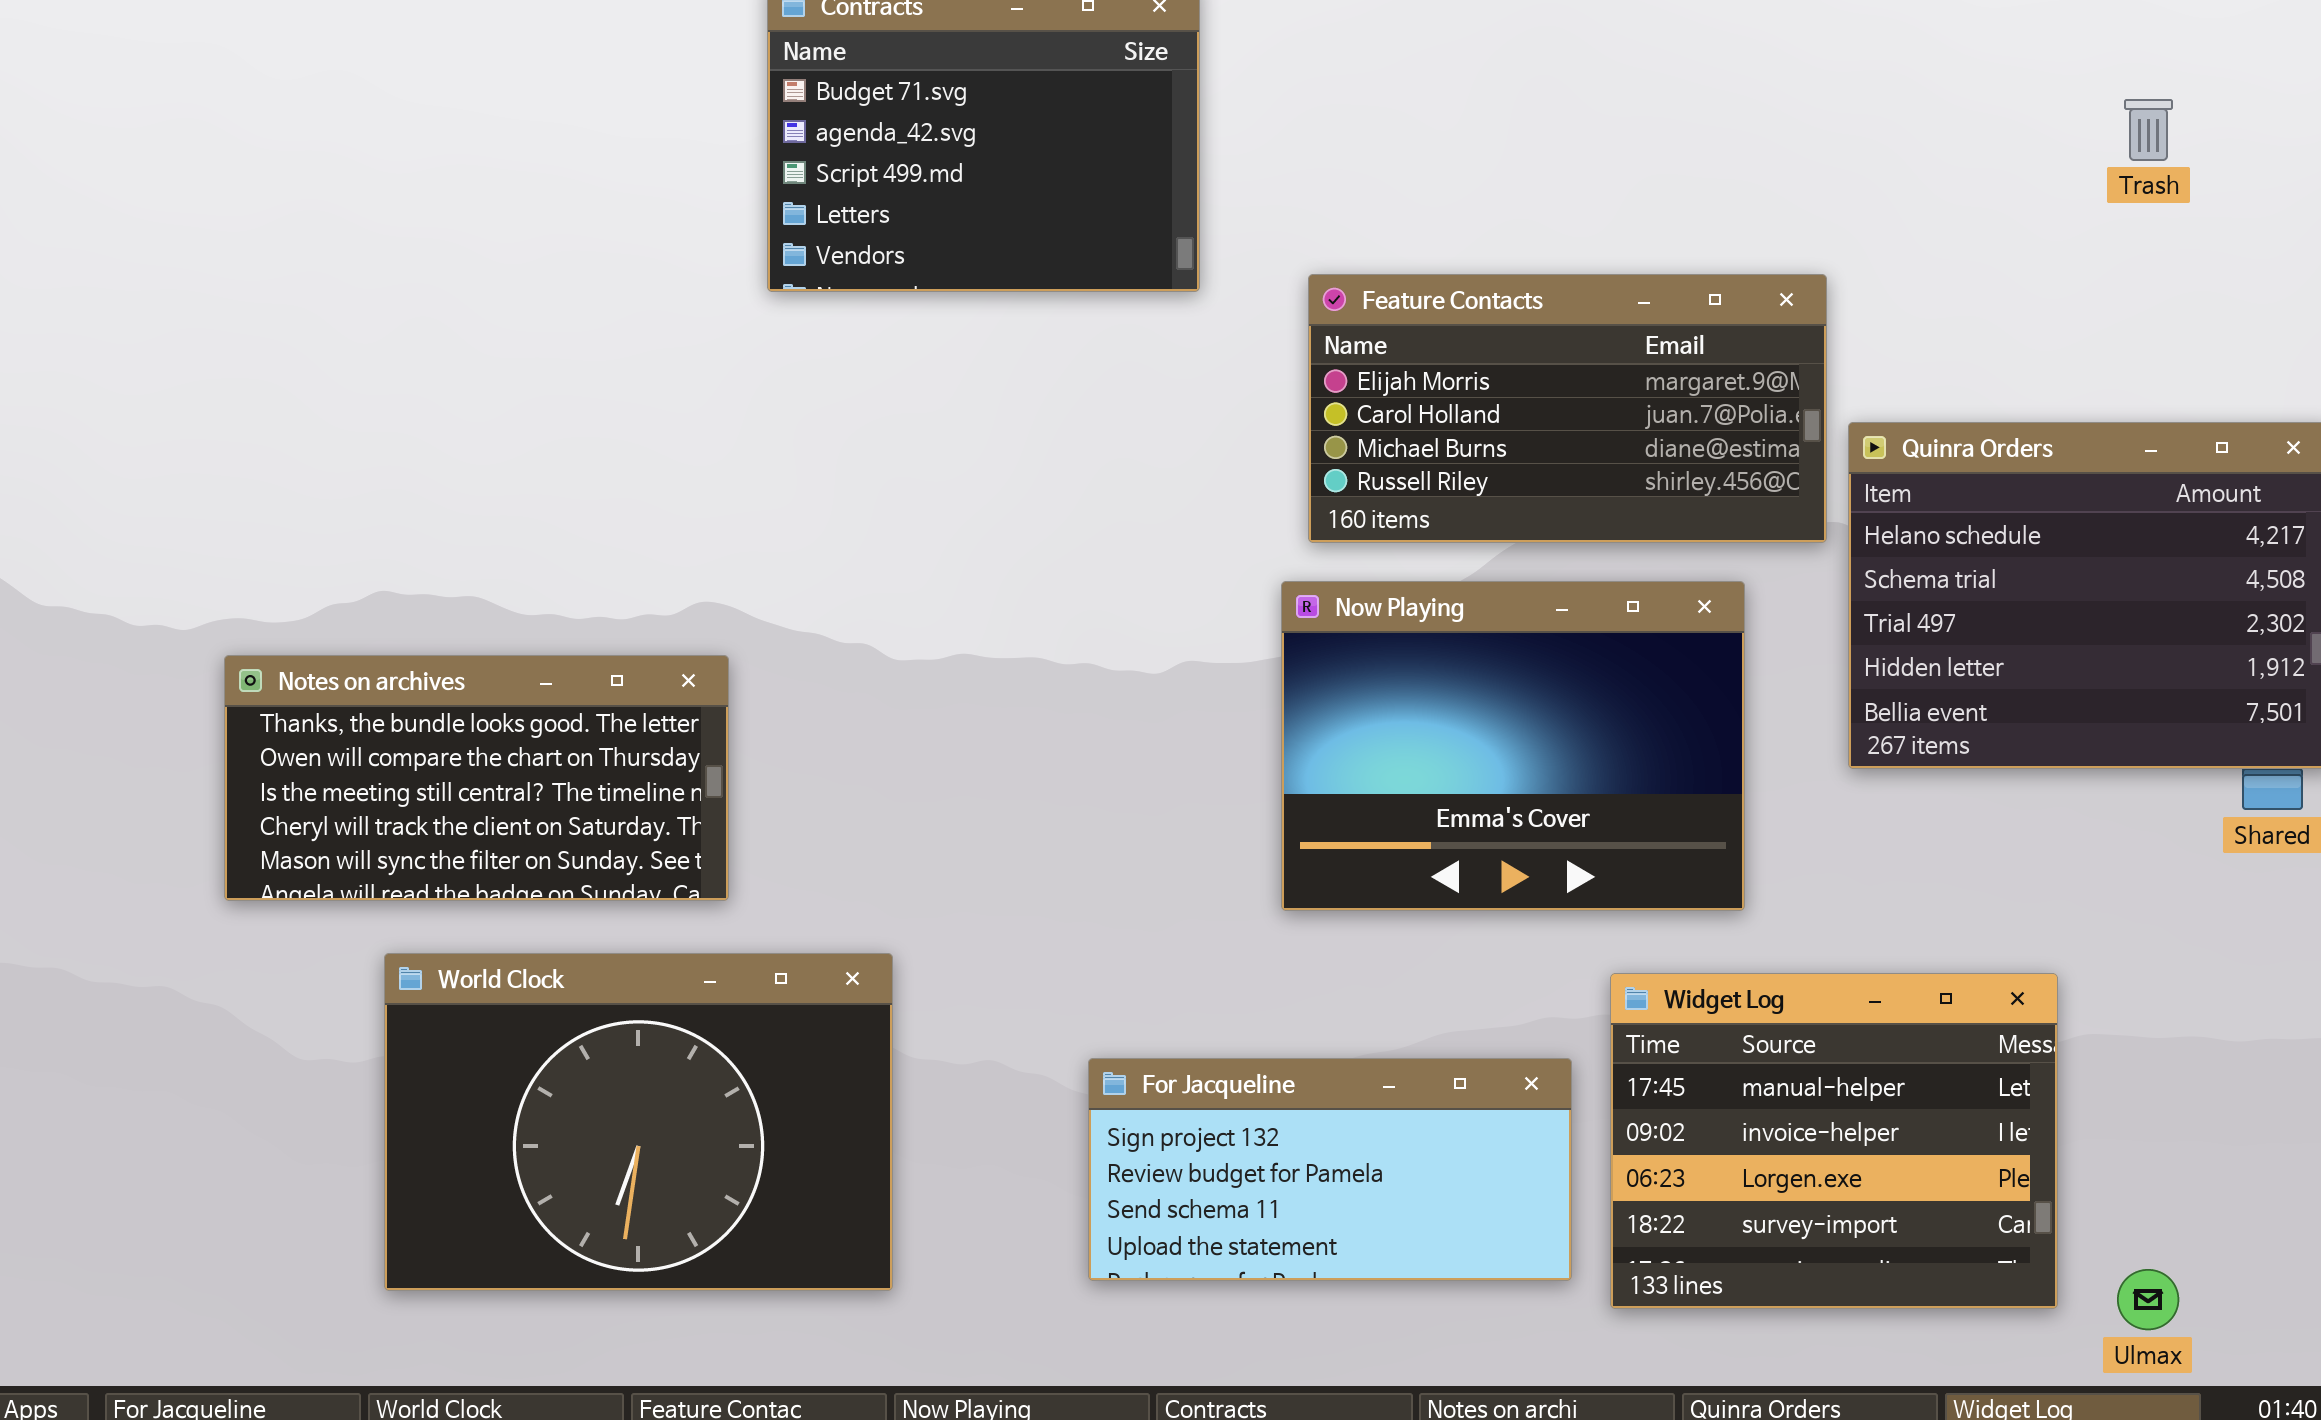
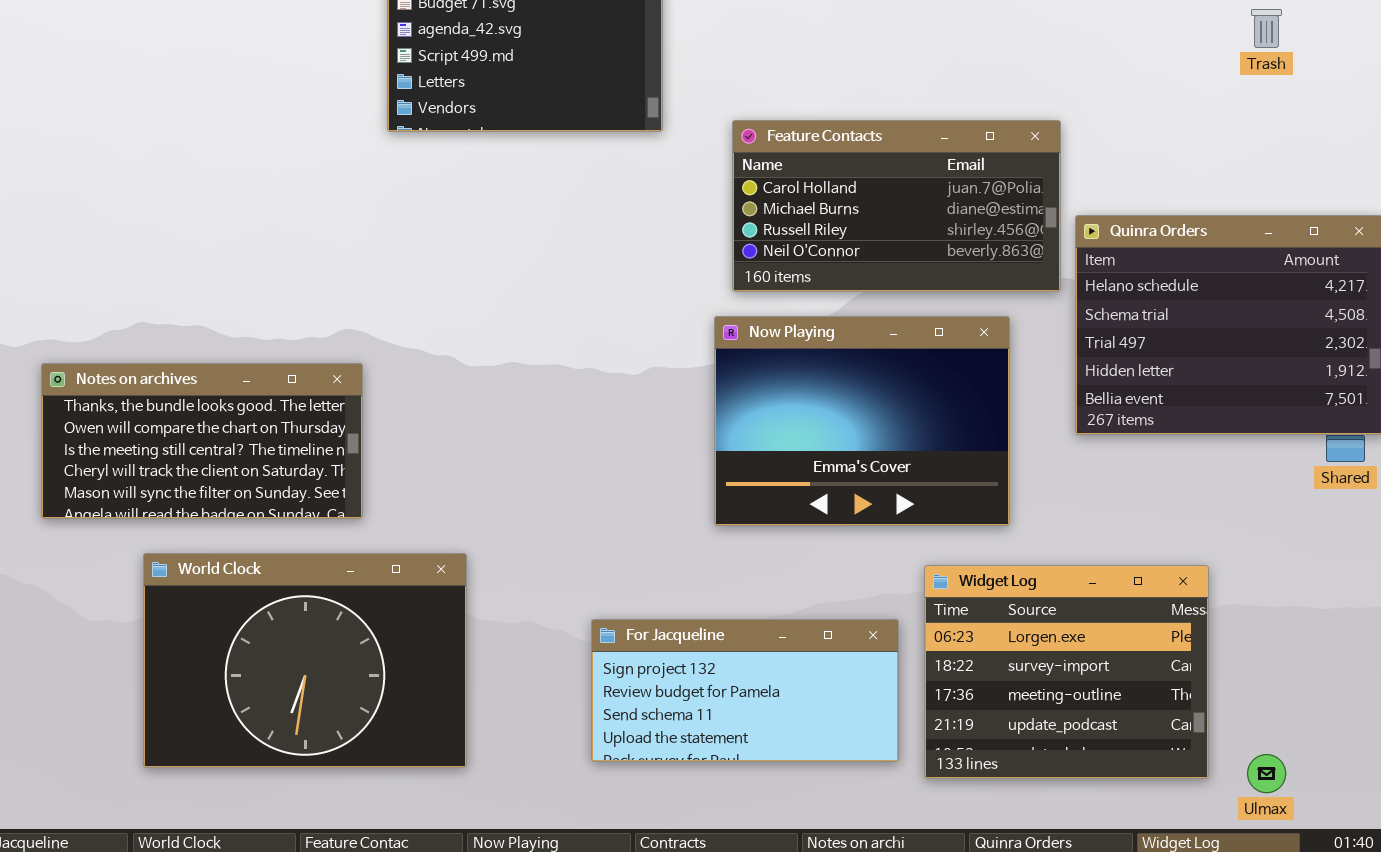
Feature Contacts: [1308,274,1827,543] -> [732,120,1061,292], scrolled down 1 row
Widget Log: [1610,973,2058,1309] -> [924,565,1209,779], scrolled down 2 rows

